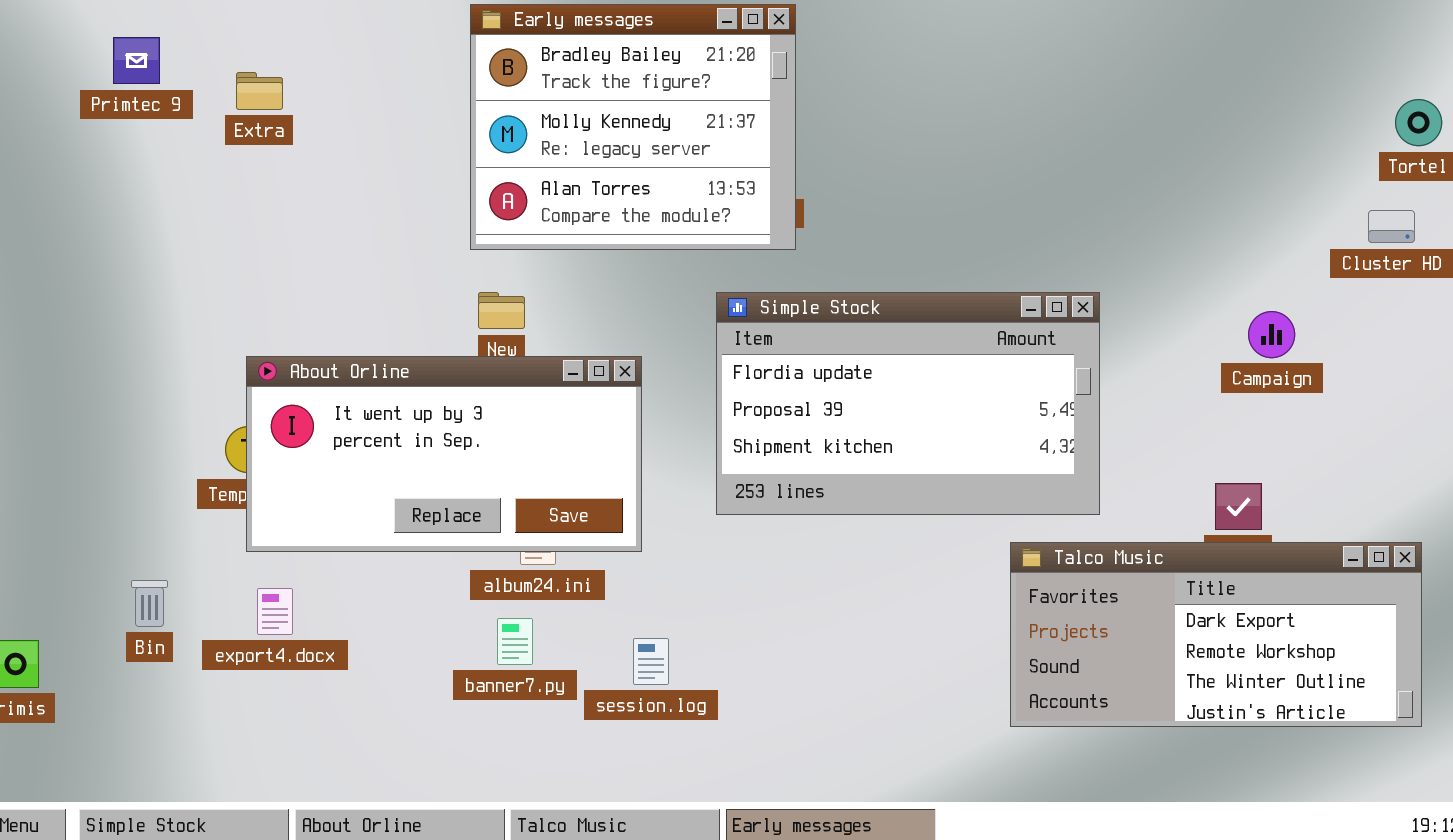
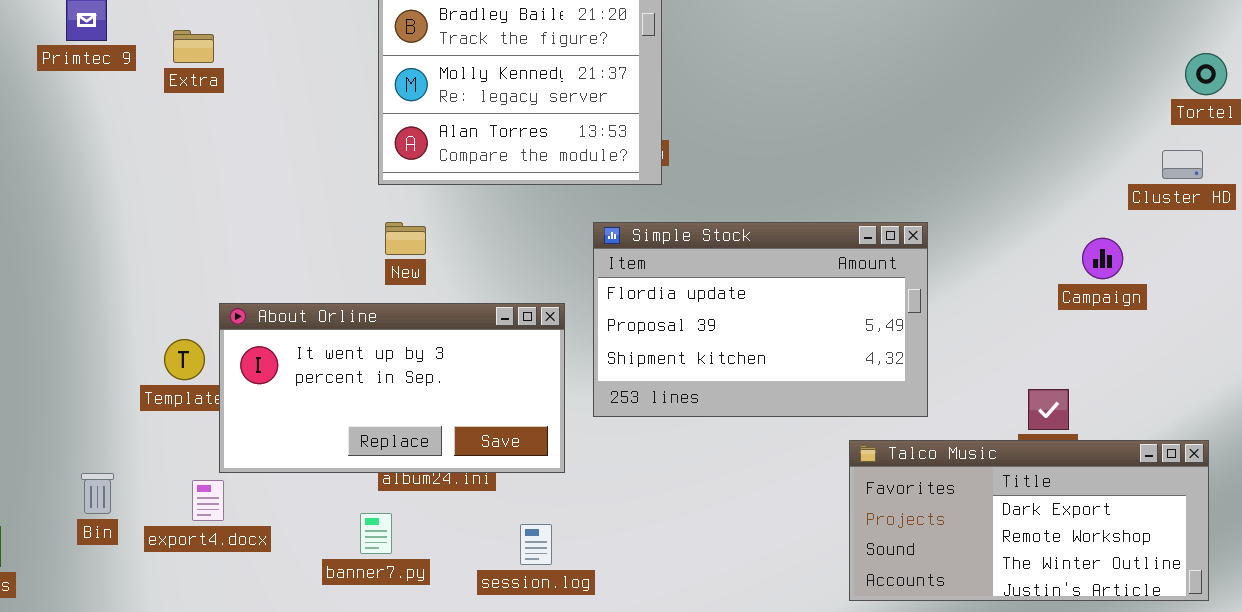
Campaign: [1248,311,1295,358] -> [1082,238,1123,279], moved
About Orline: [246,356,642,552] -> [219,303,565,473], moved
banner7.py: [497,618,533,665] -> [360,513,392,554], moved

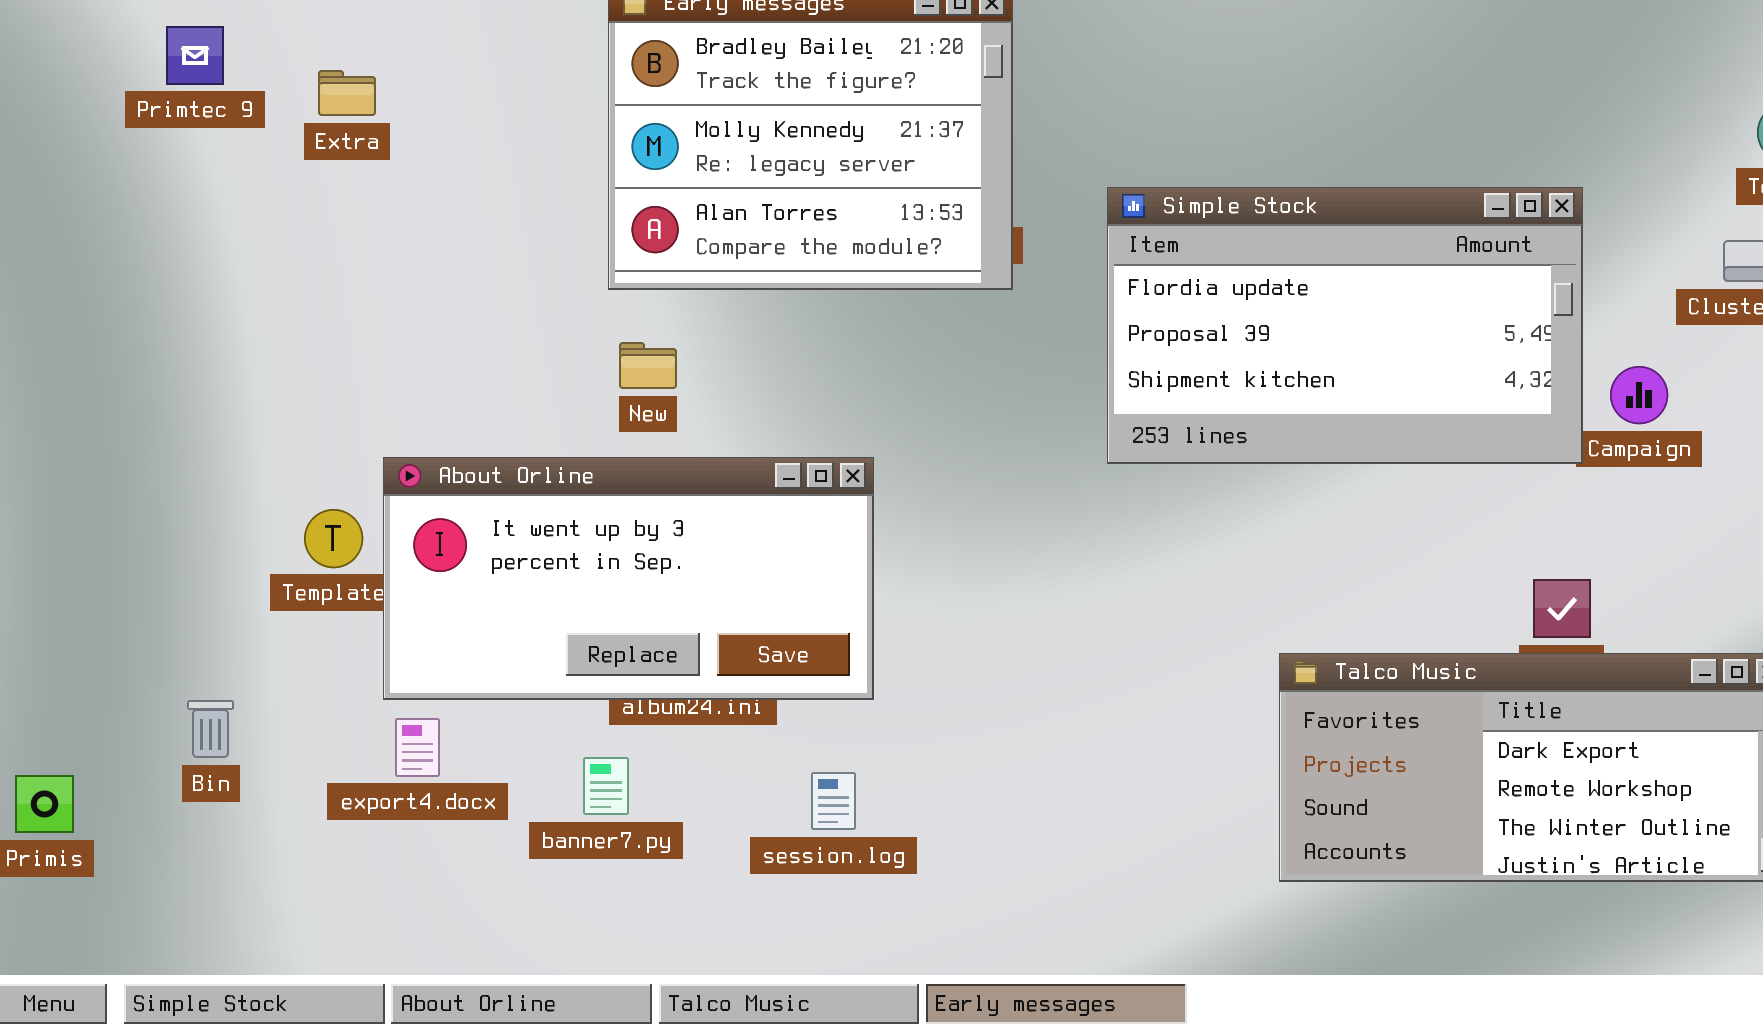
Simple Stock: [593,222,928,417] -> [1107,187,1583,464], moved
export4.docx: [192,480,224,521] -> [395,718,440,777], moved

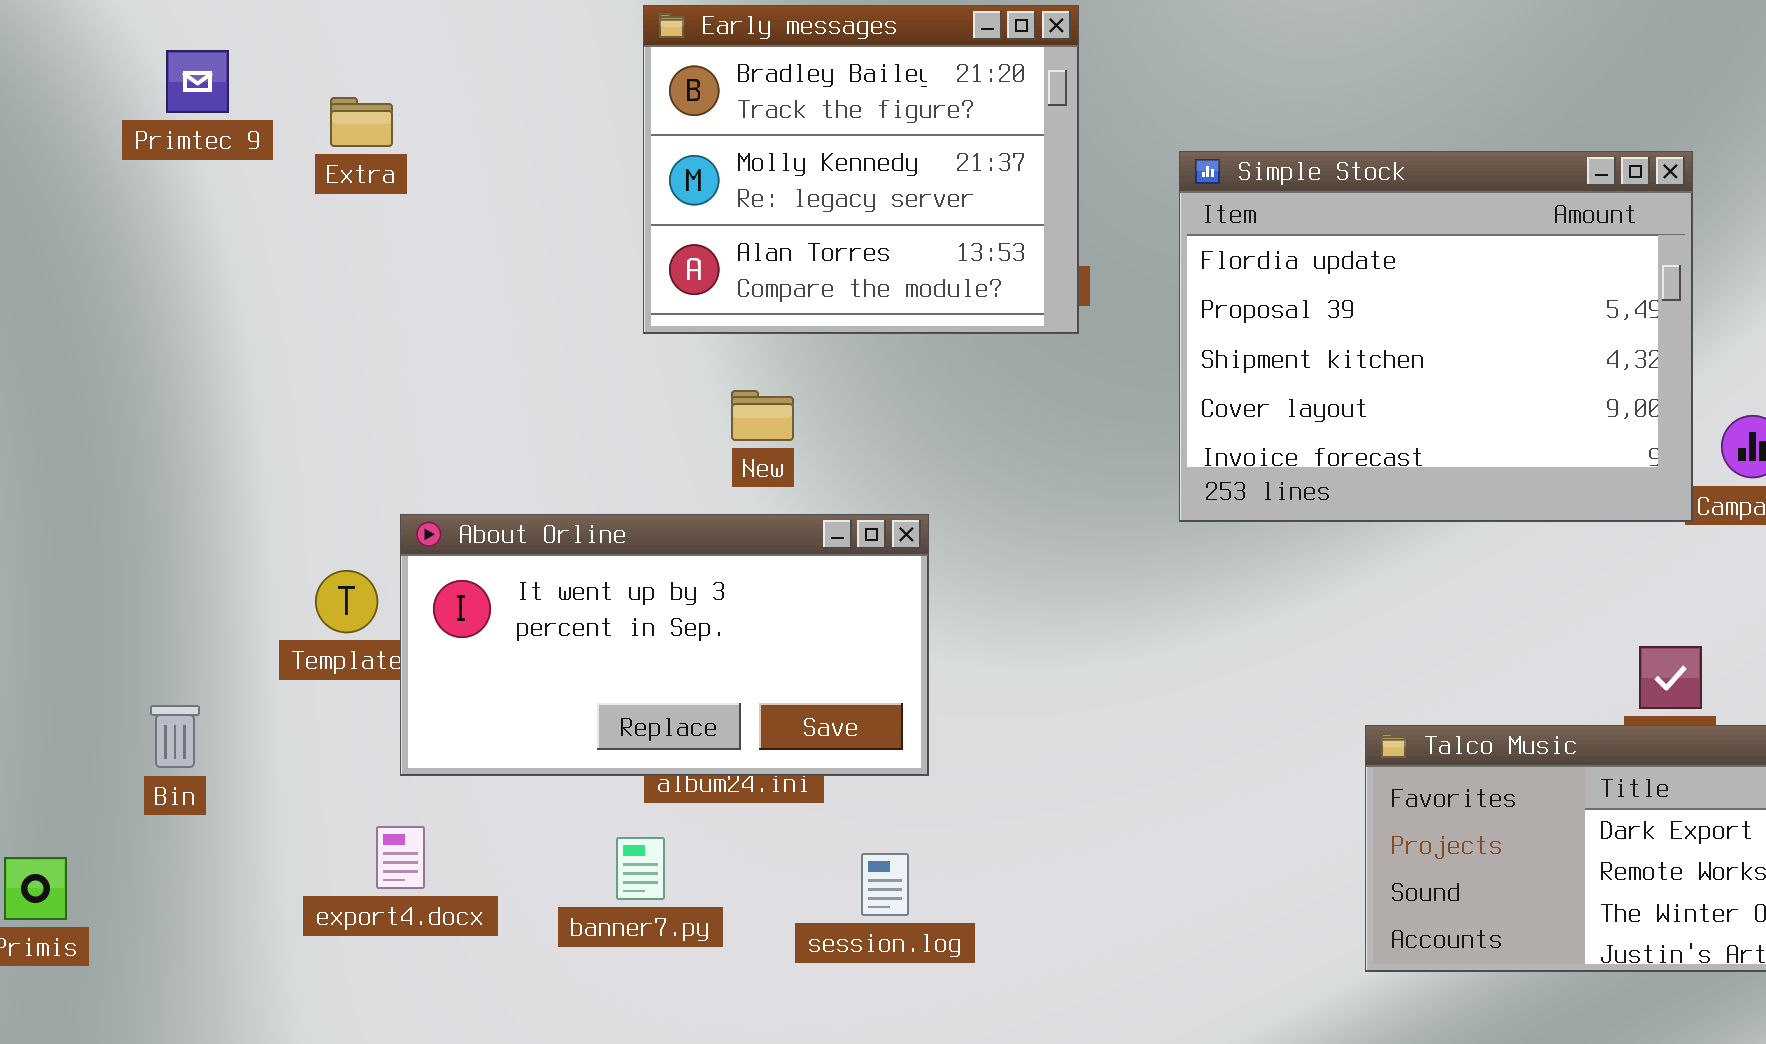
Simple Stock: [1107,187,1583,464] -> [1179,151,1693,522], resized
New: [619,342,677,389] -> [731,390,794,441], moved
Bin: [187,700,234,758] -> [150,705,200,768], moved
export4.docx: [395,718,440,777] -> [376,826,425,889], moved

